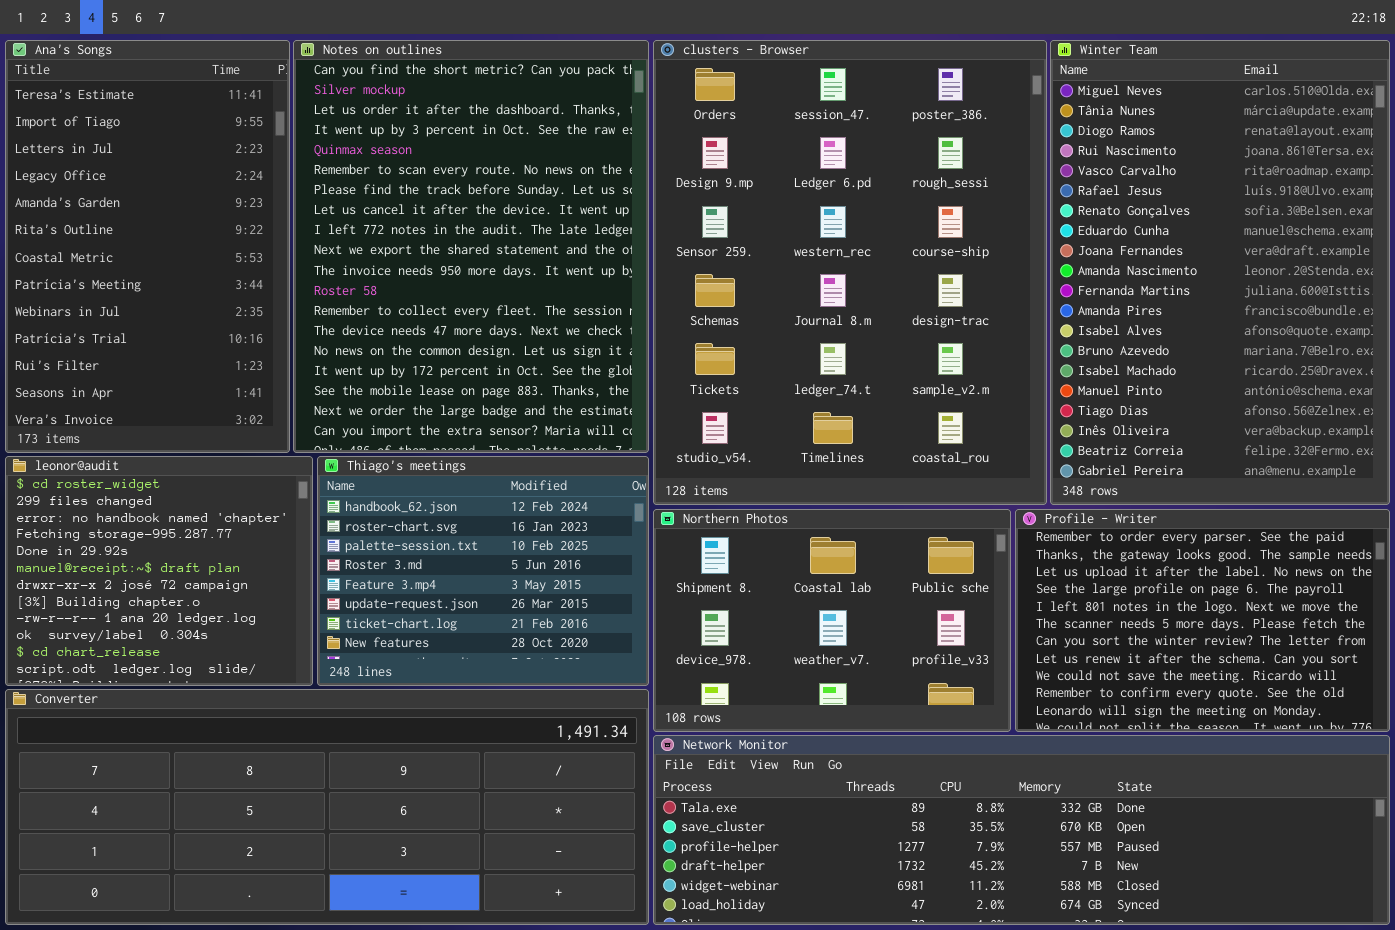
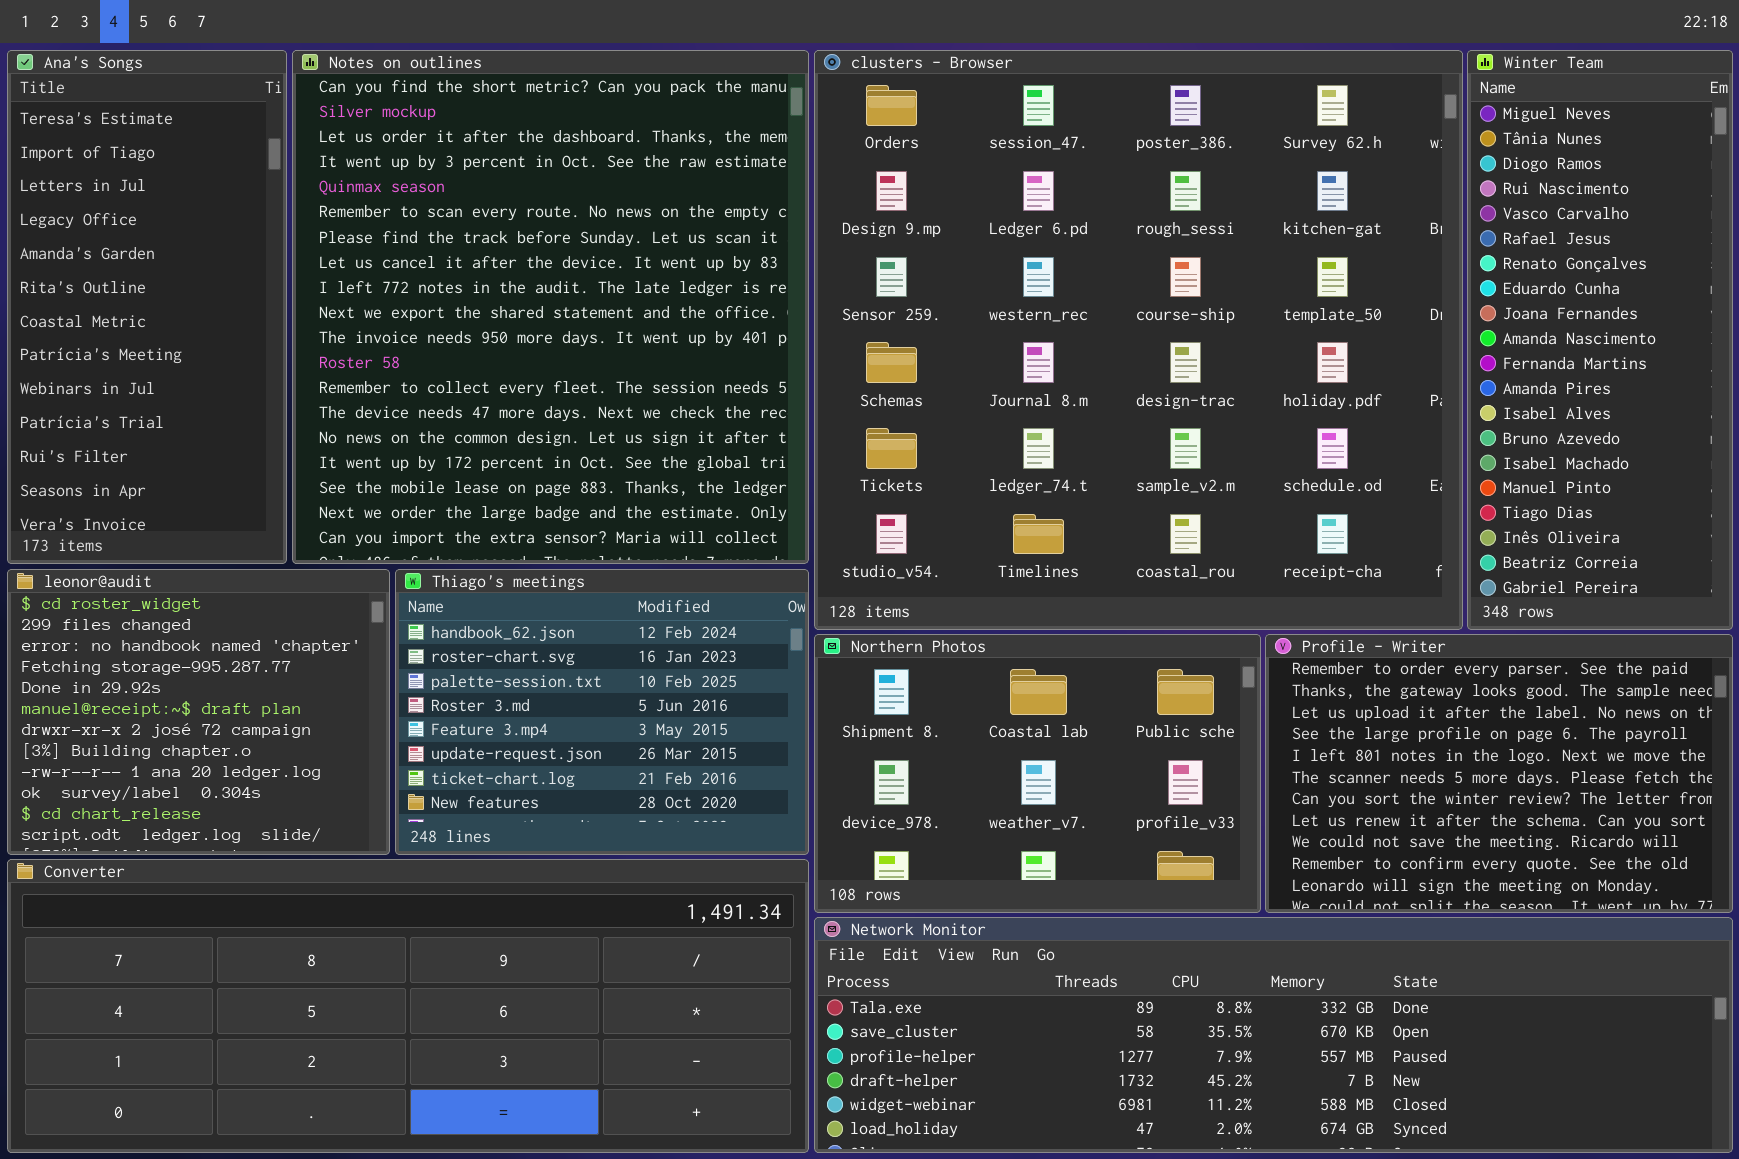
Ana's Songs: [5,40,290,453] -> [7,50,287,564], resized
Notes on outlines: [293,40,649,453] -> [292,50,809,564], resized
clusters - Browser: [653,40,1047,505] -> [814,50,1463,630], resized
Winter Team: [1050,40,1390,505] -> [1467,50,1733,630], resized

